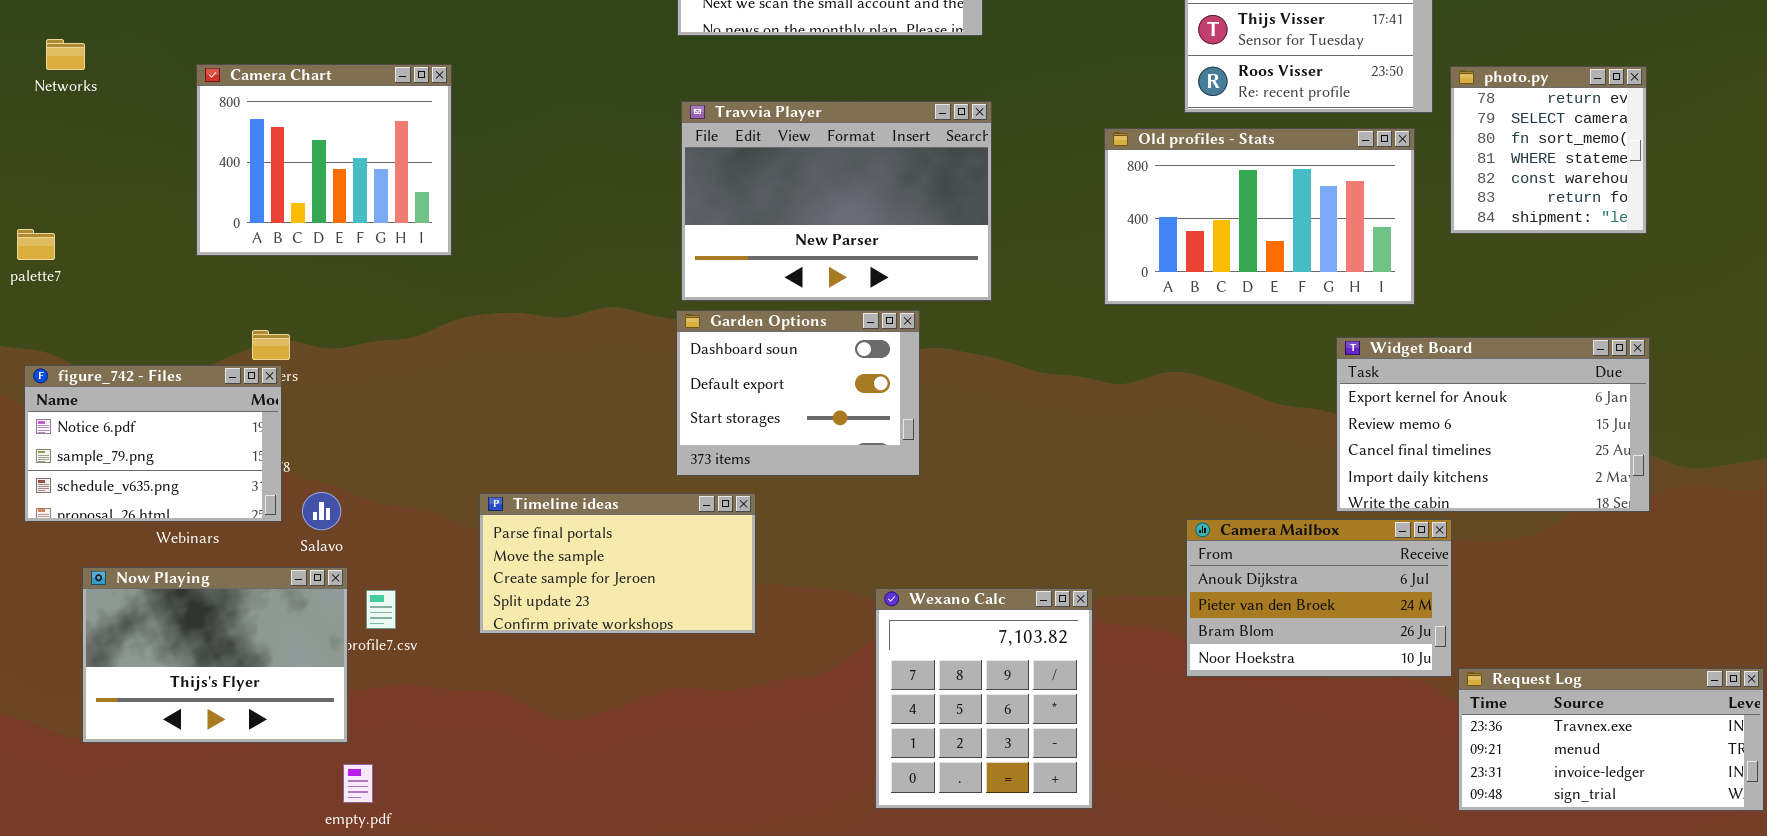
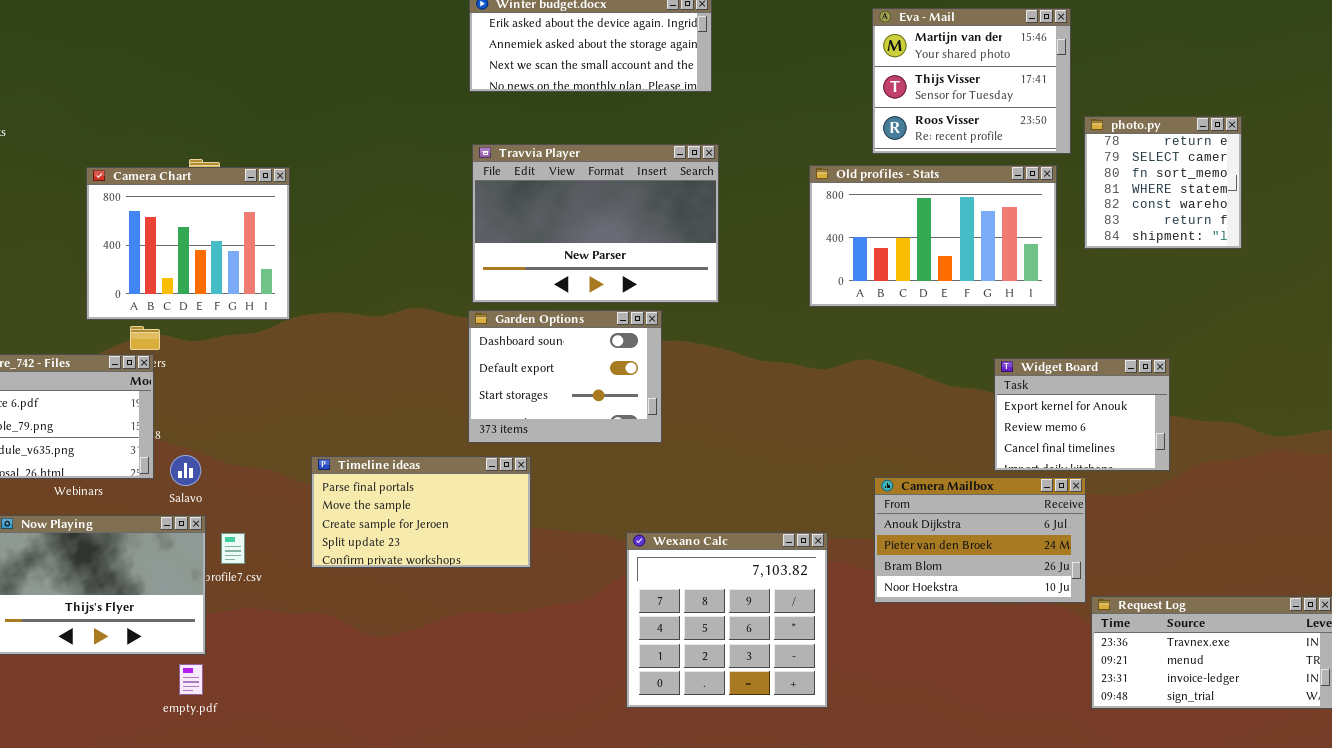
Camera Chart: [196,64,452,256] -> [86,167,290,320], moved
Widget Board: [1336,337,1650,512] -> [994,358,1170,471], resized
Wexano Calc: [875,588,1093,809] -> [626,532,828,708], resized
empty.pdf: [343,764,373,803] -> [179,664,203,695], moved

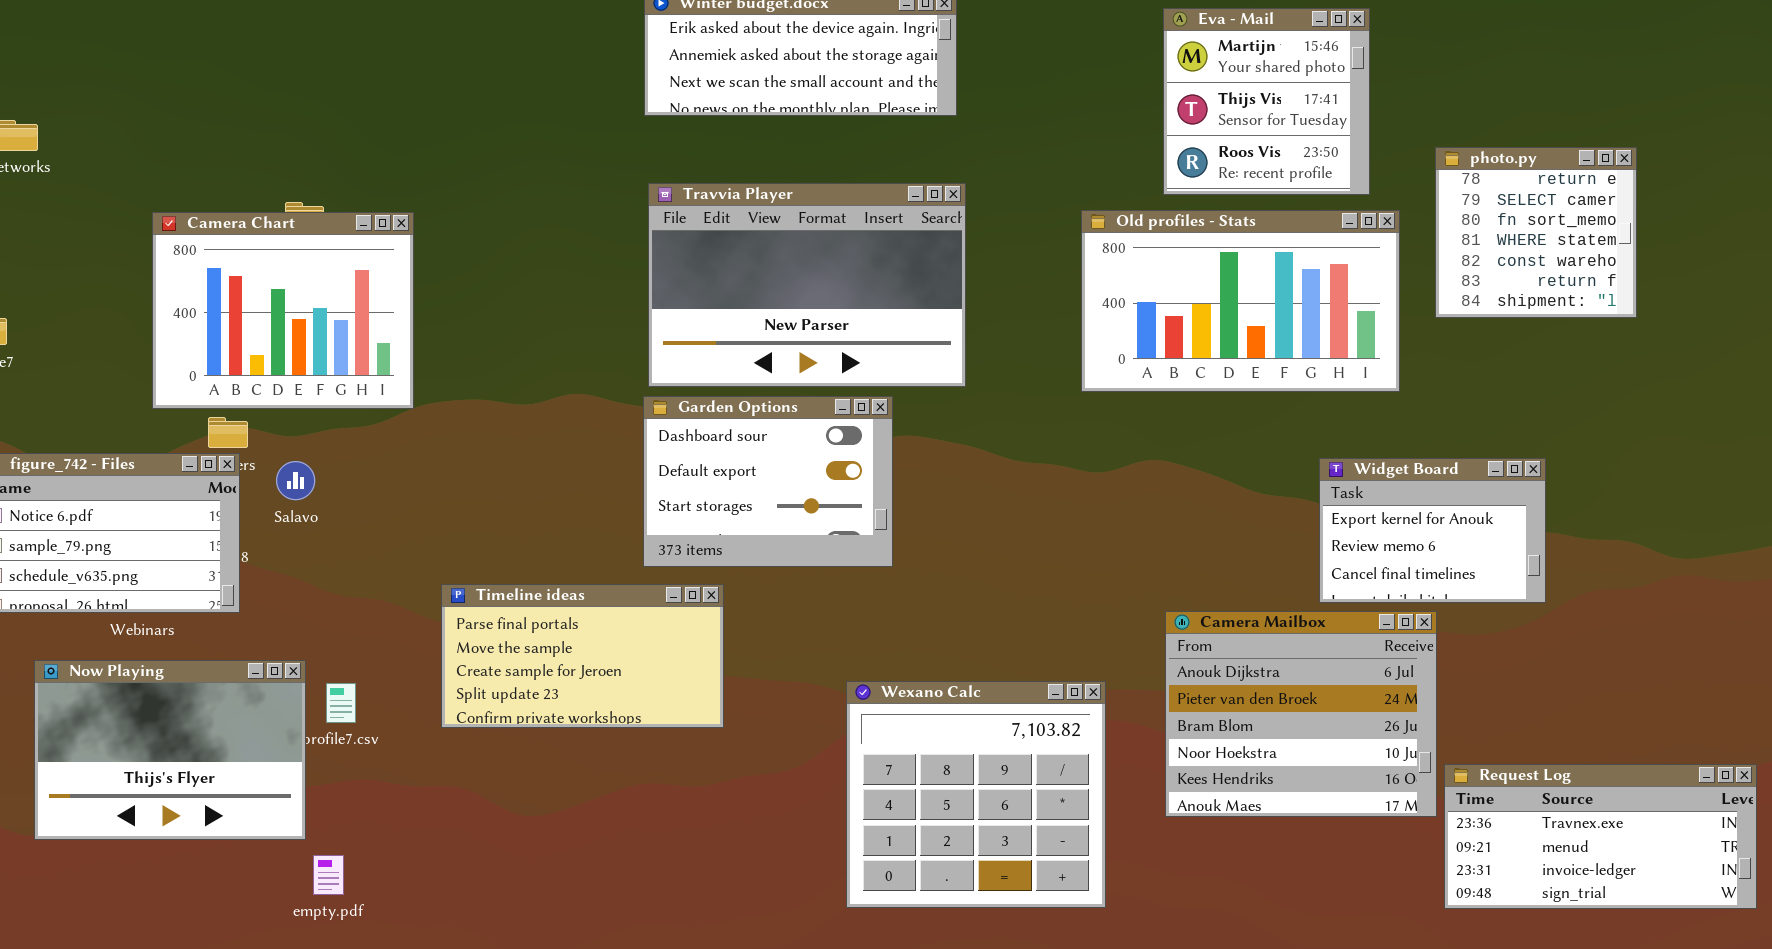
Eva - Mail: [872,8,1071,154] -> [1163,8,1370,195], resized
Salavo: [170,455,201,486] -> [276,461,315,500], moved
Camera Mailbox: [874,477,1086,603] -> [1165,611,1437,817], resized
empty.pdf: [179,664,203,695] -> [313,855,344,895], moved

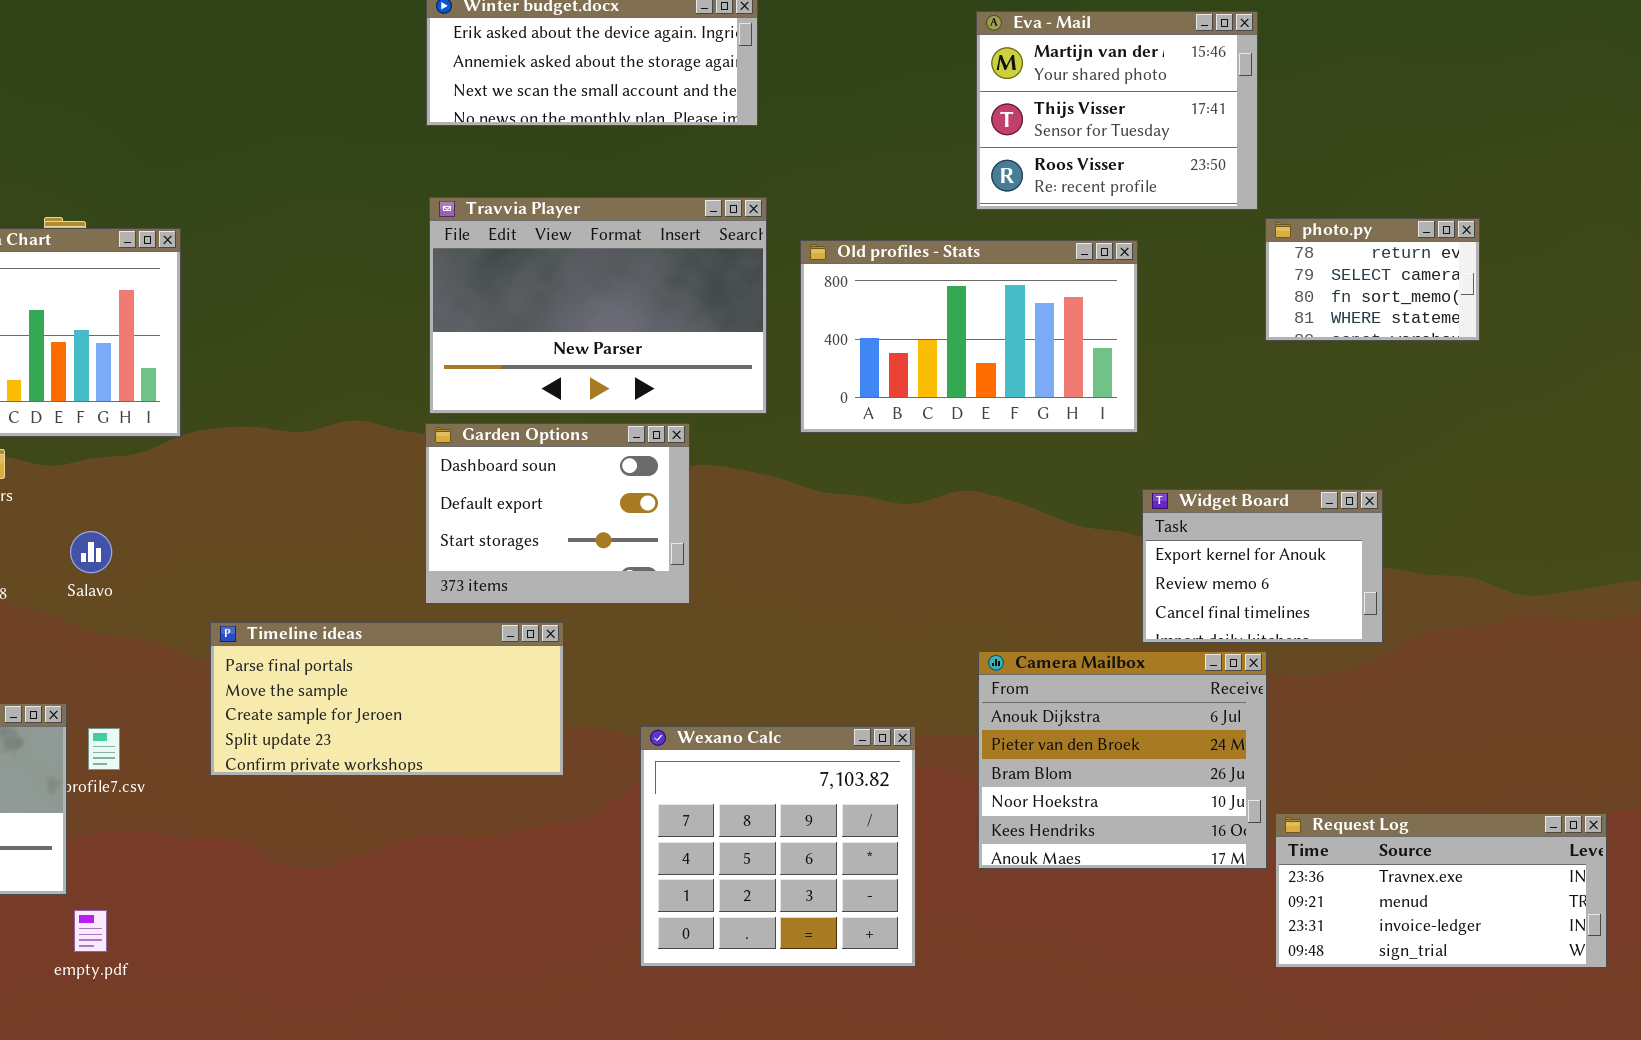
Eva - Mail: [1163,8,1370,195] -> [976,11,1258,210], resized
photo.py: [1435,147,1637,318] -> [1265,218,1480,341], resized
Old profiles - Stats: [1081,210,1400,392] -> [800,240,1138,433], moved
Salavo: [276,461,315,500] -> [70,531,112,573], moved
Timeline ideas: [441,584,724,728] -> [210,622,564,776], resized

